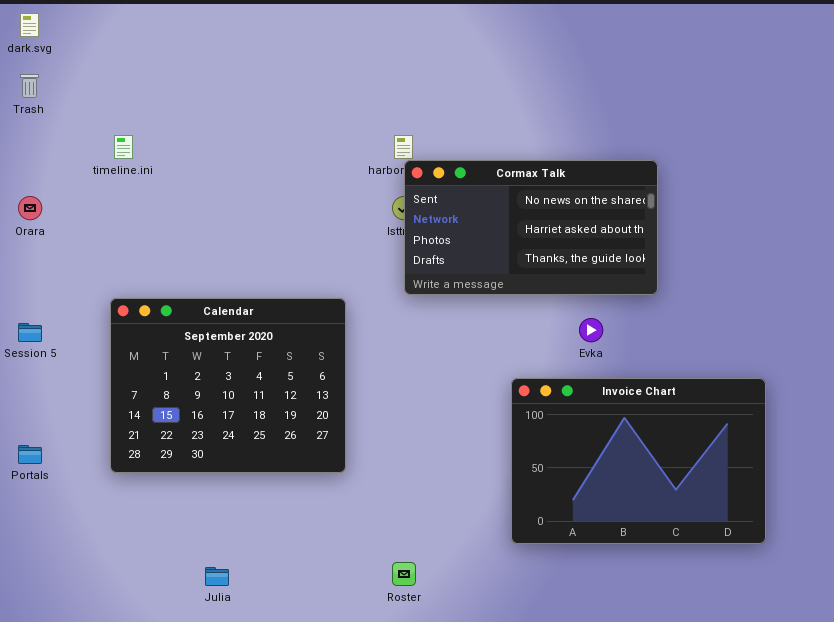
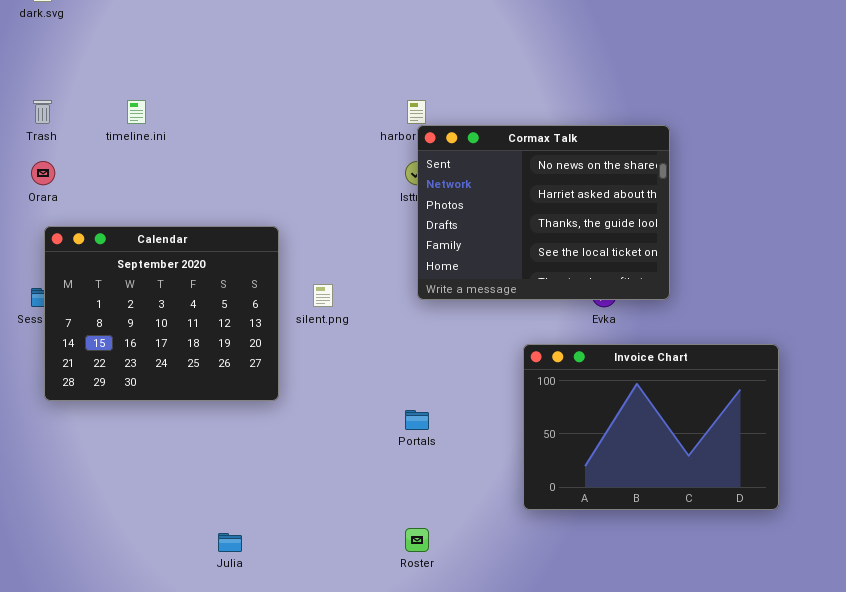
Trash: [20,74,39,98] -> [33,100,52,124], moved
Cormax Talk: [404,160,658,295] -> [417,125,670,300], resized
Calendar: [110,298,346,473] -> [44,226,279,401], moved
Portals: [18,445,42,464] -> [405,410,429,430], moved

